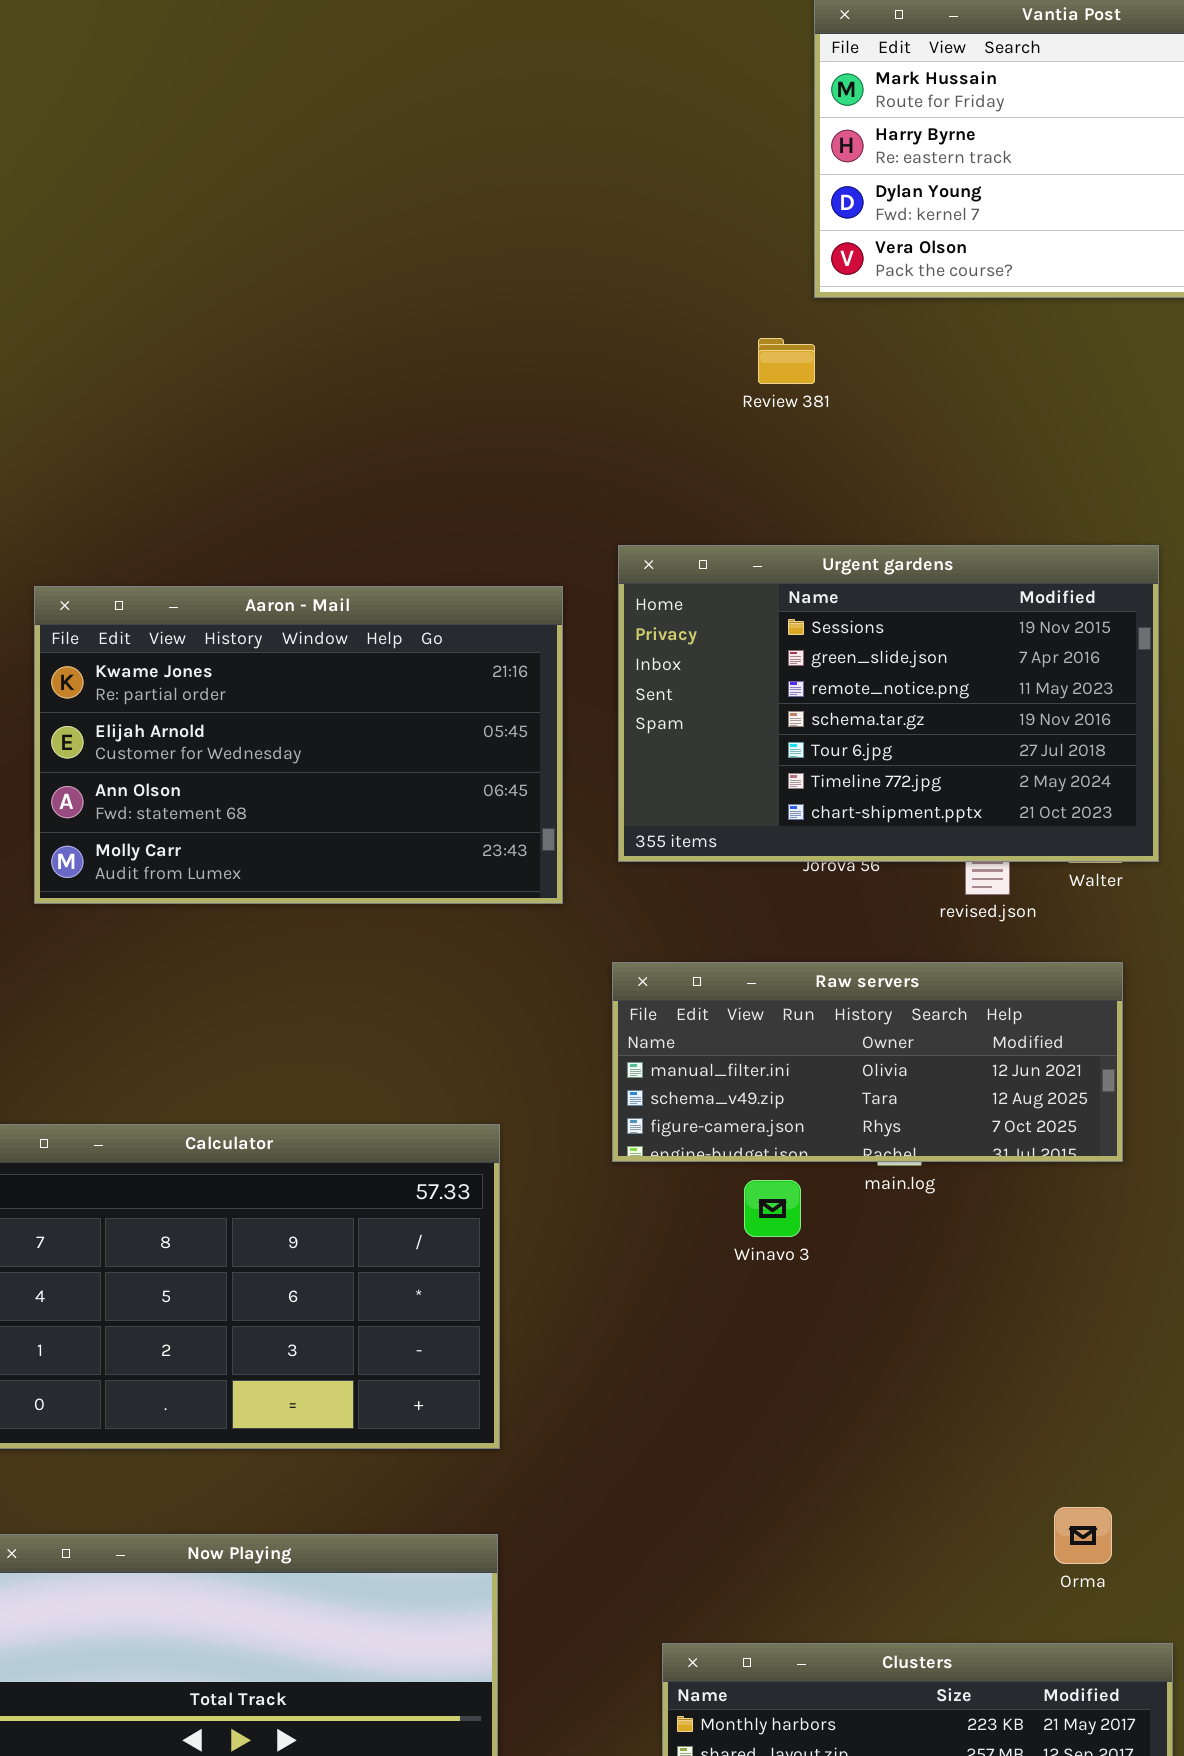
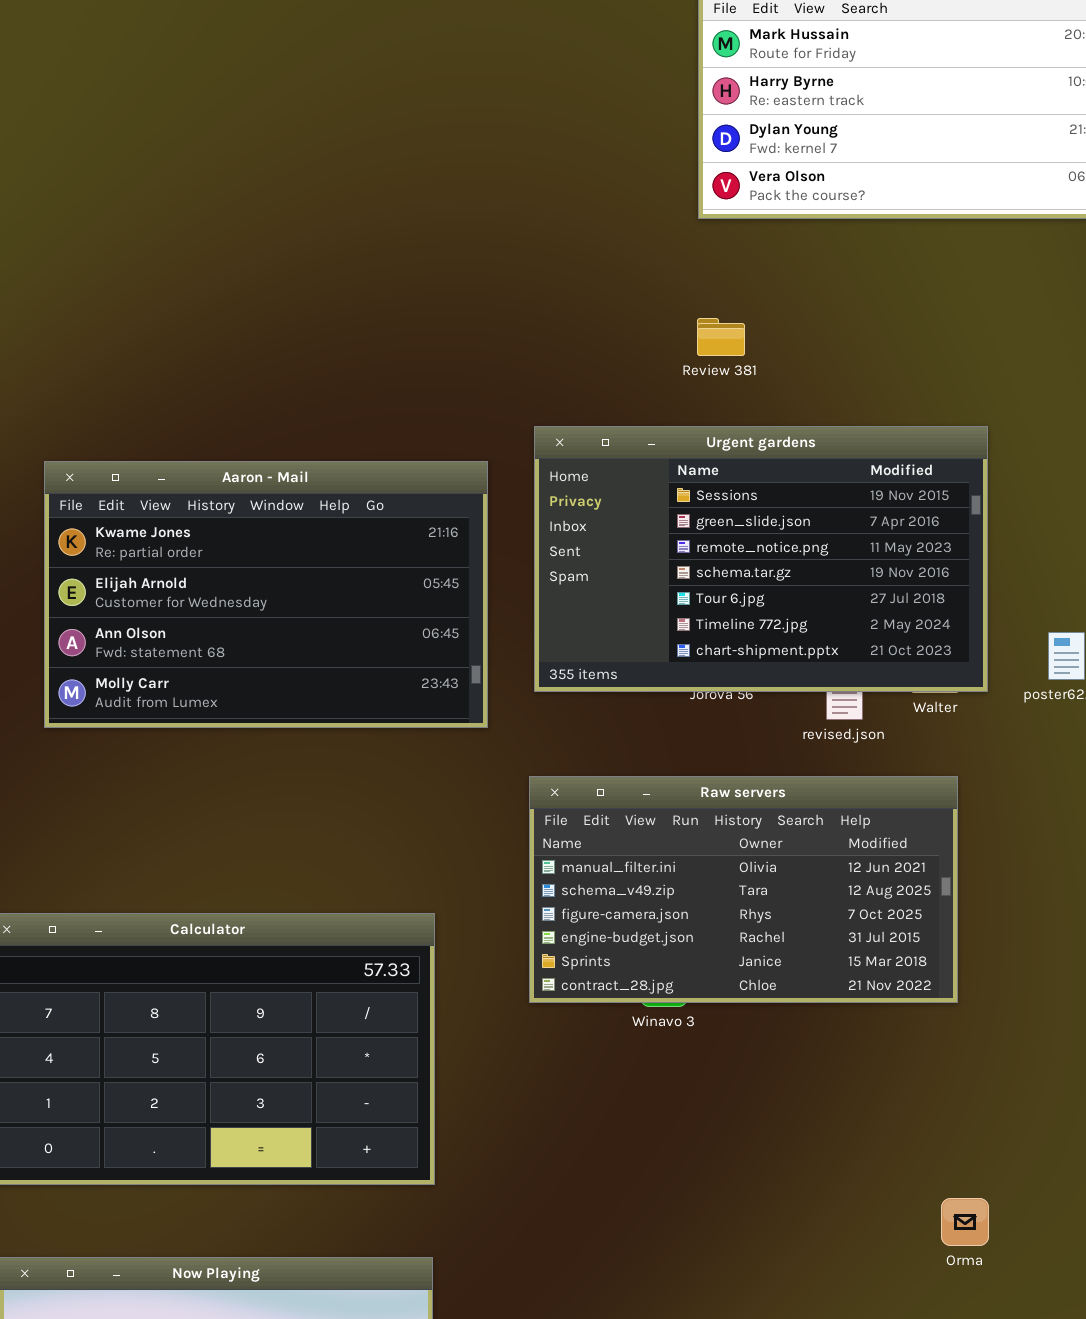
Review 381: [758,338,815,384] -> [697,318,745,356], moved
Raw servers: [612,962,1123,1162] -> [529,776,958,1003], resized
Orma: [1054,1507,1112,1564] -> [941,1198,989,1246], moved

